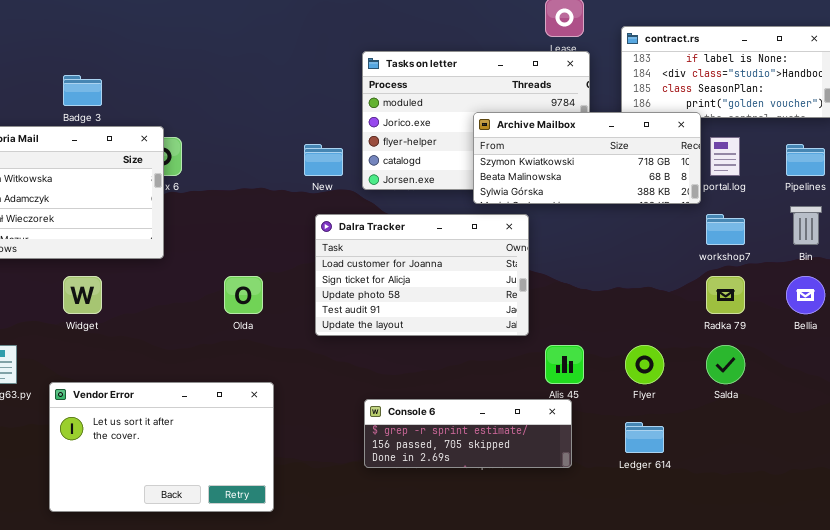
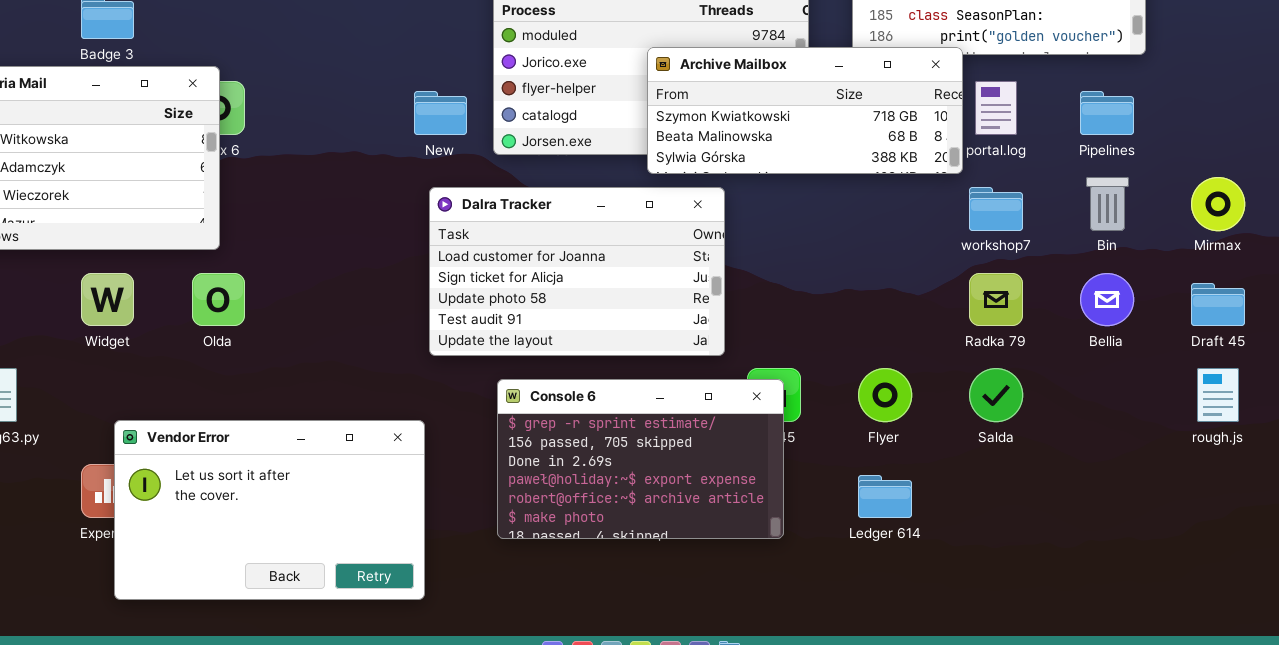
Olda: [224,276,263,314] -> [192,273,245,326], moved
Vendor Error: [49,382,274,512] -> [114,420,425,600], moved
Console 6: [364,399,572,468] -> [497,379,784,539], resized

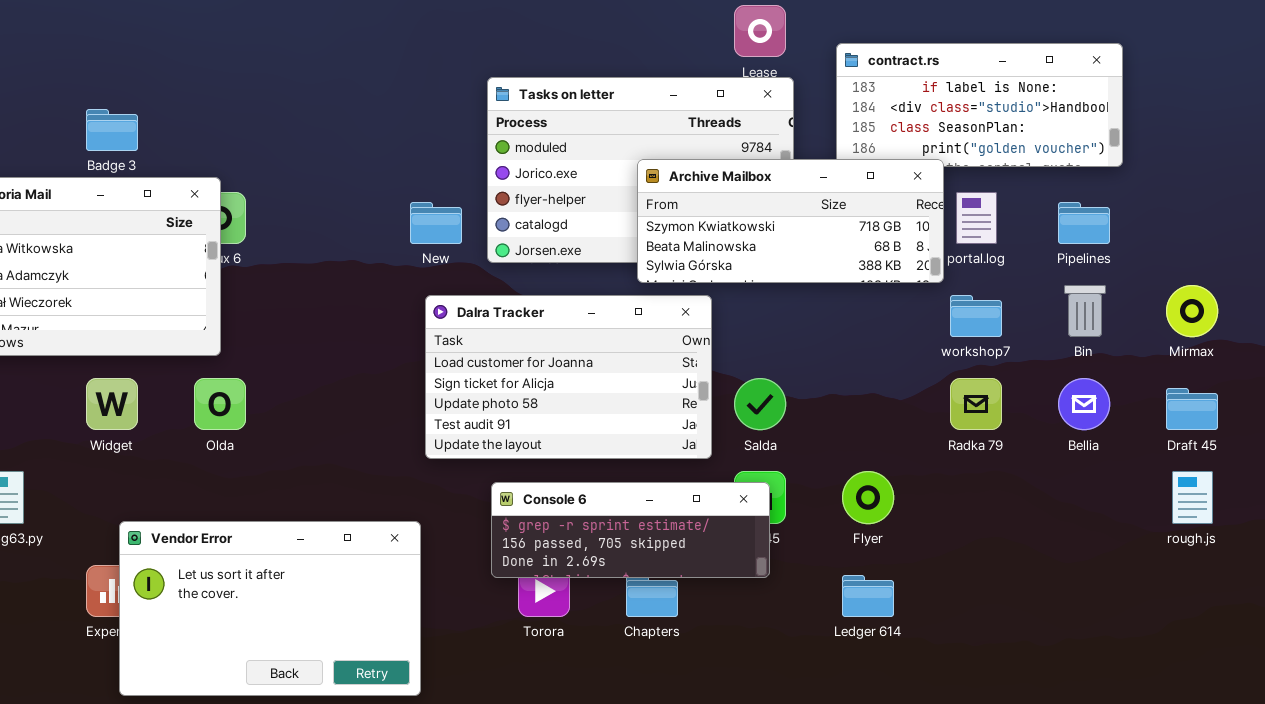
Salda: [969,368,1023,422] -> [734,378,786,430], moved
Console 6: [497,379,784,539] -> [491,482,770,578], resized

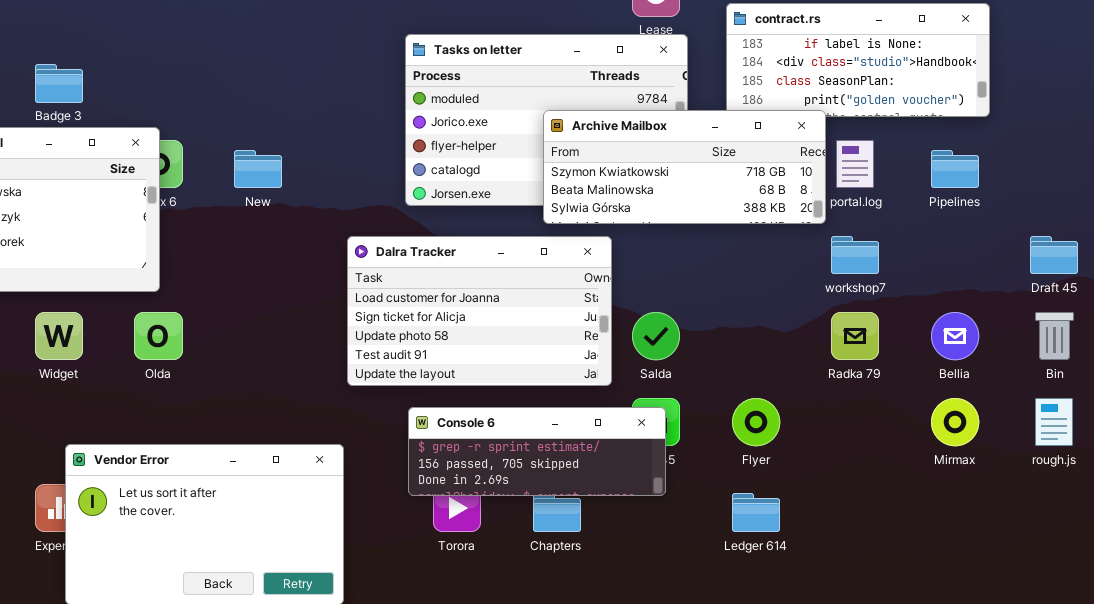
New: [410,202,462,244] -> [234,150,282,188], moved
Bin: [1064,285,1106,337] -> [1035,312,1074,360], moved
Mirmax: [1166,285,1218,337] -> [931,398,979,446], moved
Draft 45: [1166,388,1218,430] -> [1030,236,1078,274], moved

